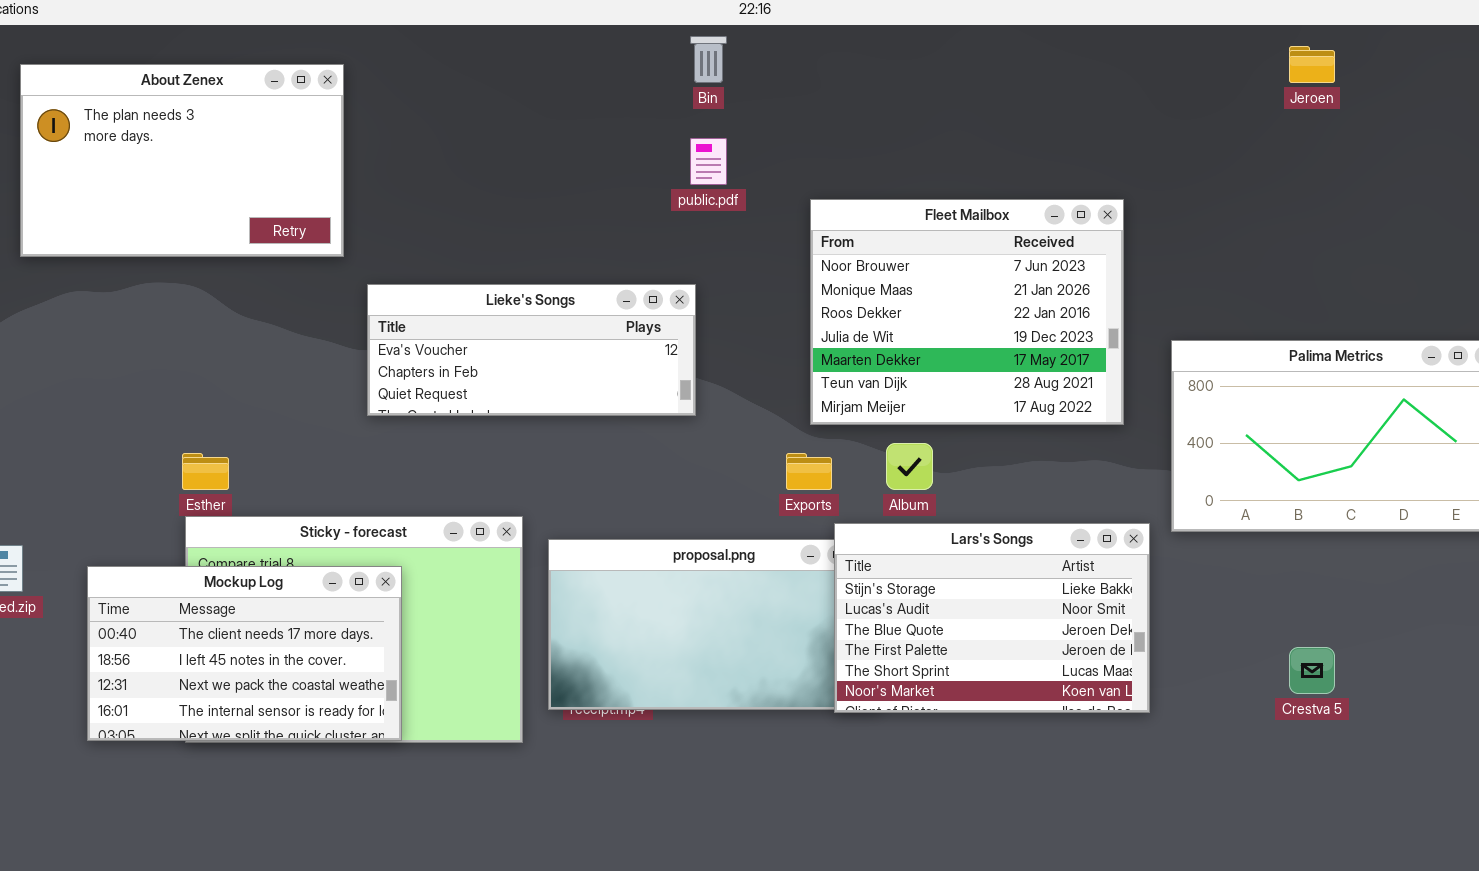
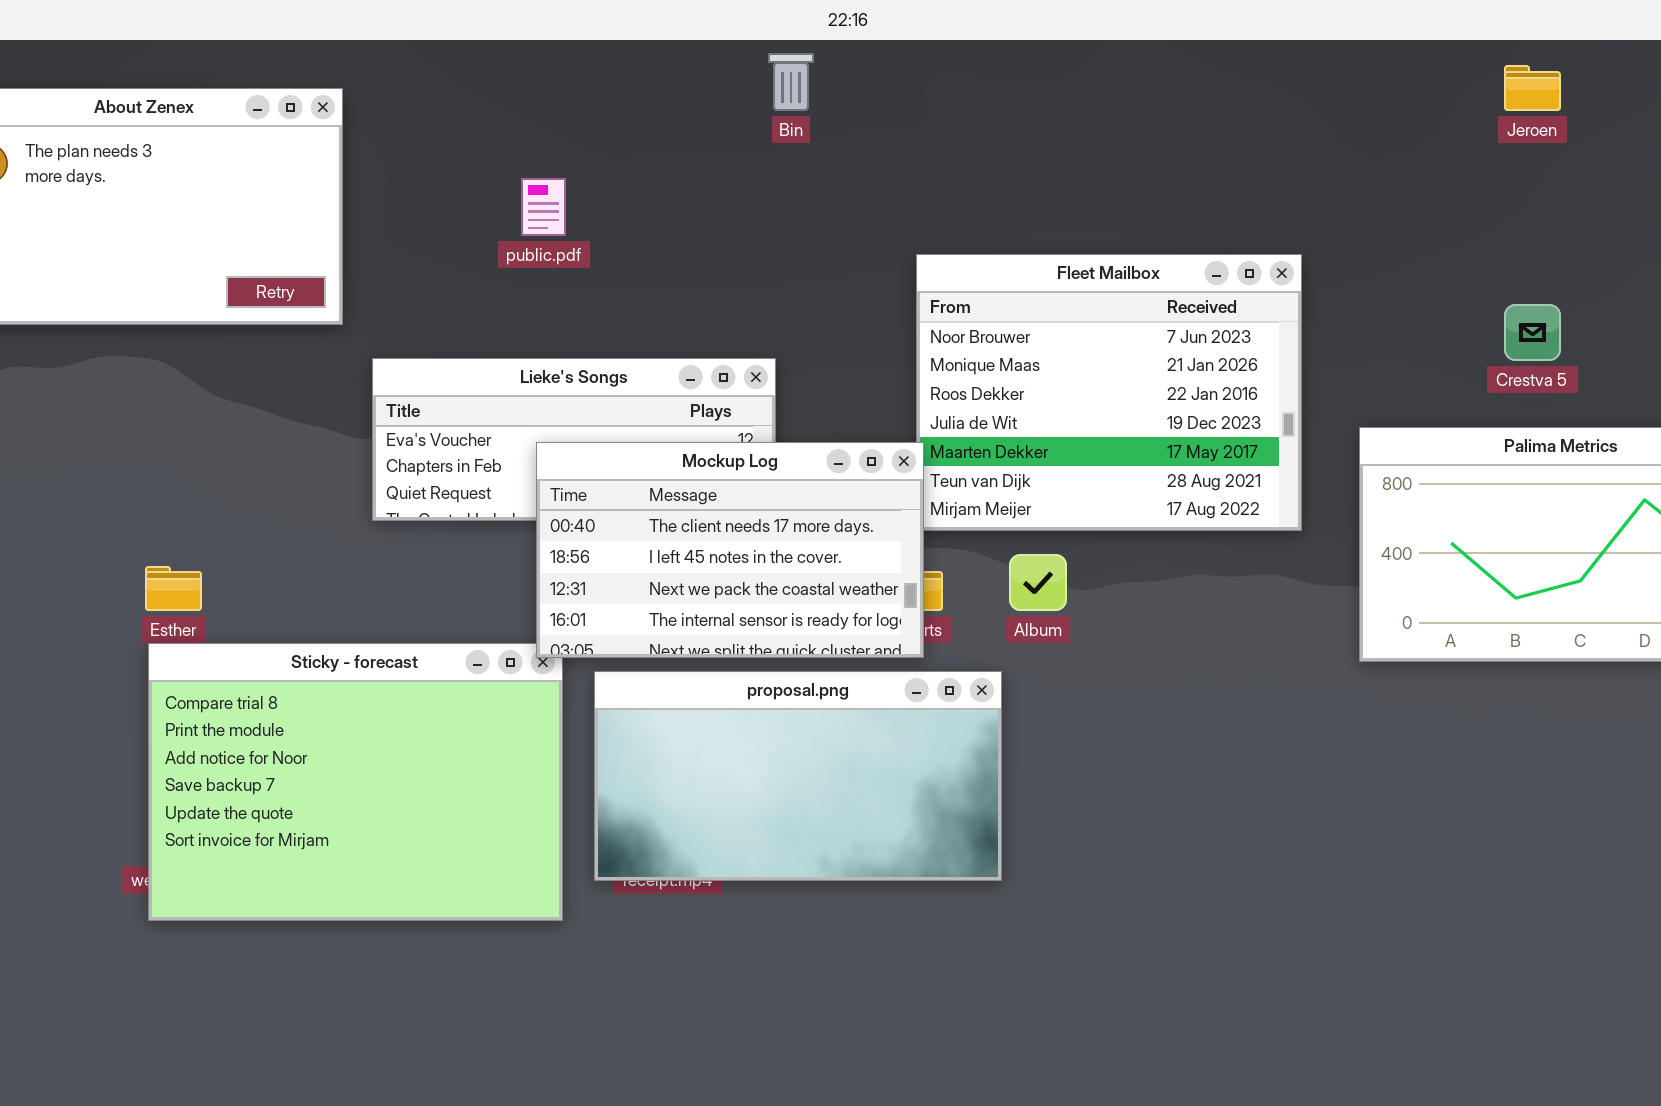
public.pdf: [690,138,727,185] -> [521,178,566,236], moved
Lars's Songs: [834,523,1150,713] -> none, closed
Mockup Log: [87,566,402,741] -> [536,442,924,658], moved
Crestva 5: [1289,647,1335,694] -> [1504,304,1561,361], moved

